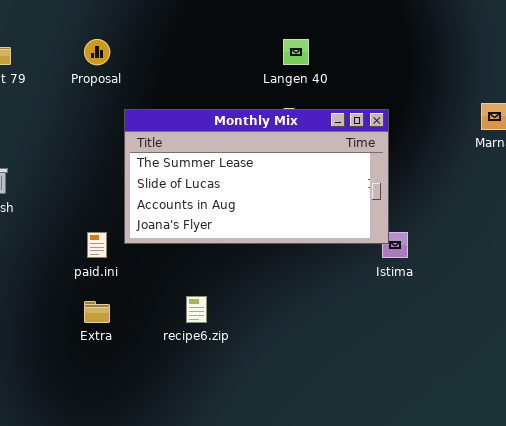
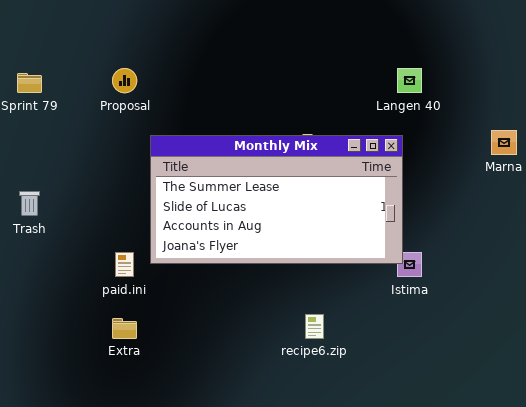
Langen 40: [283,39,309,65] -> [397,68,422,93], moved
recipe6.zip: [186,296,207,323] -> [305,314,324,339], moved

